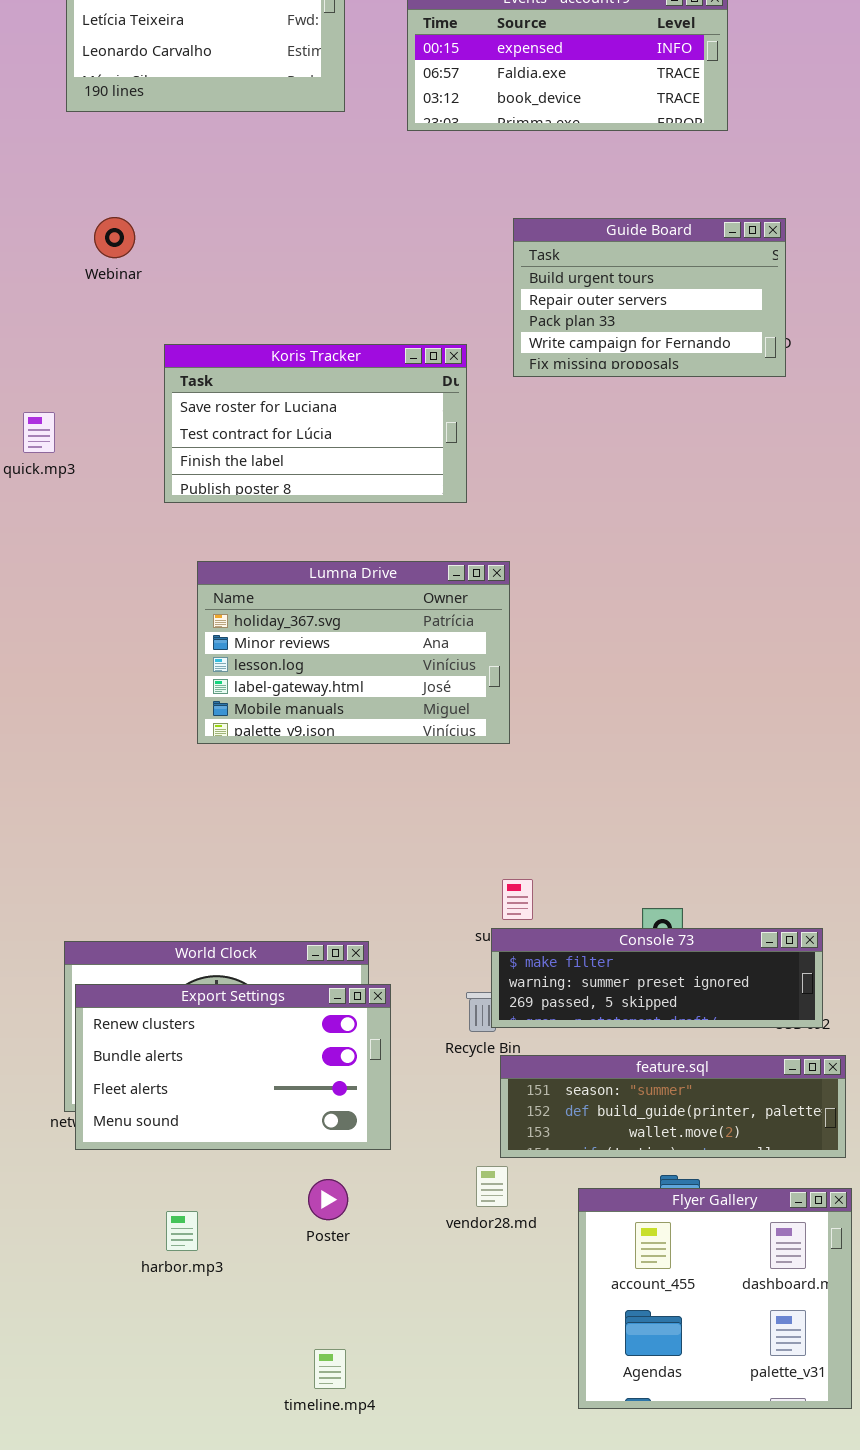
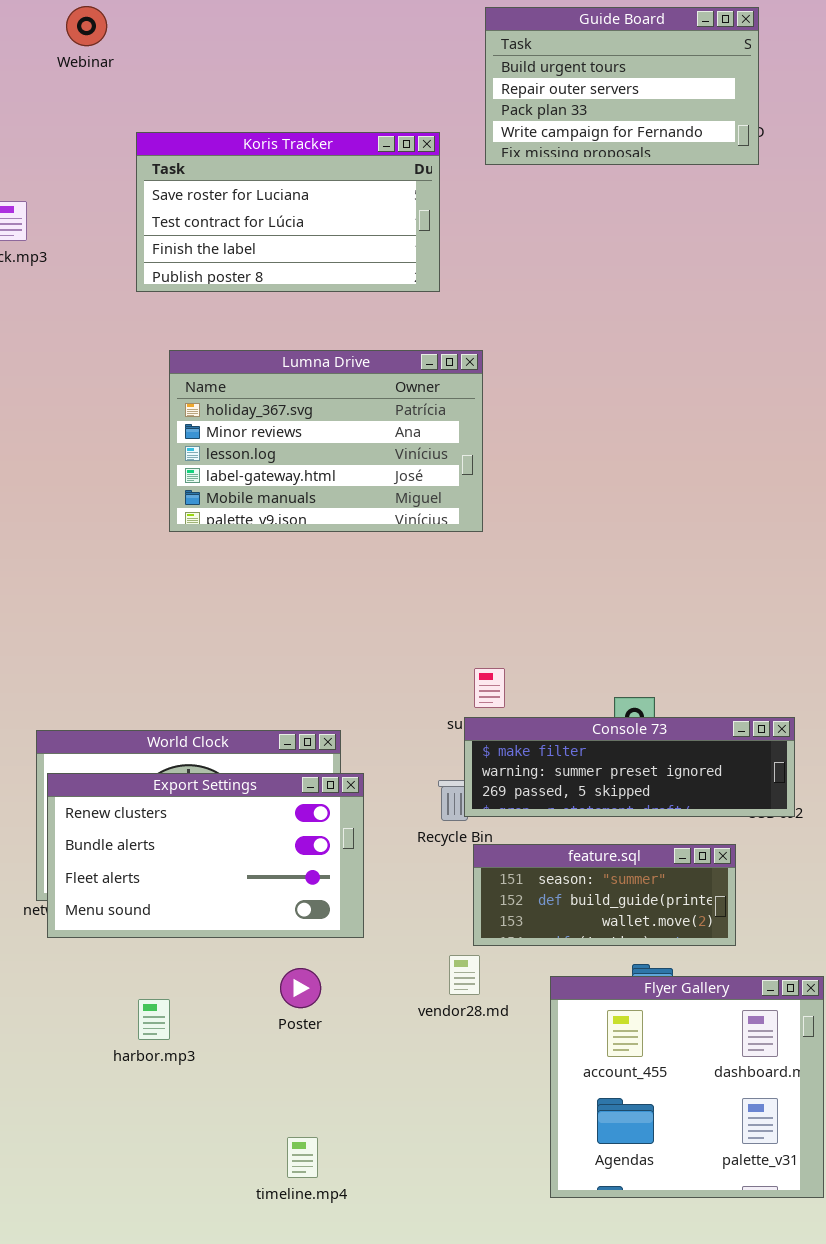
feature.sql: [500,1055,846,1158] -> [473,844,736,946], resized

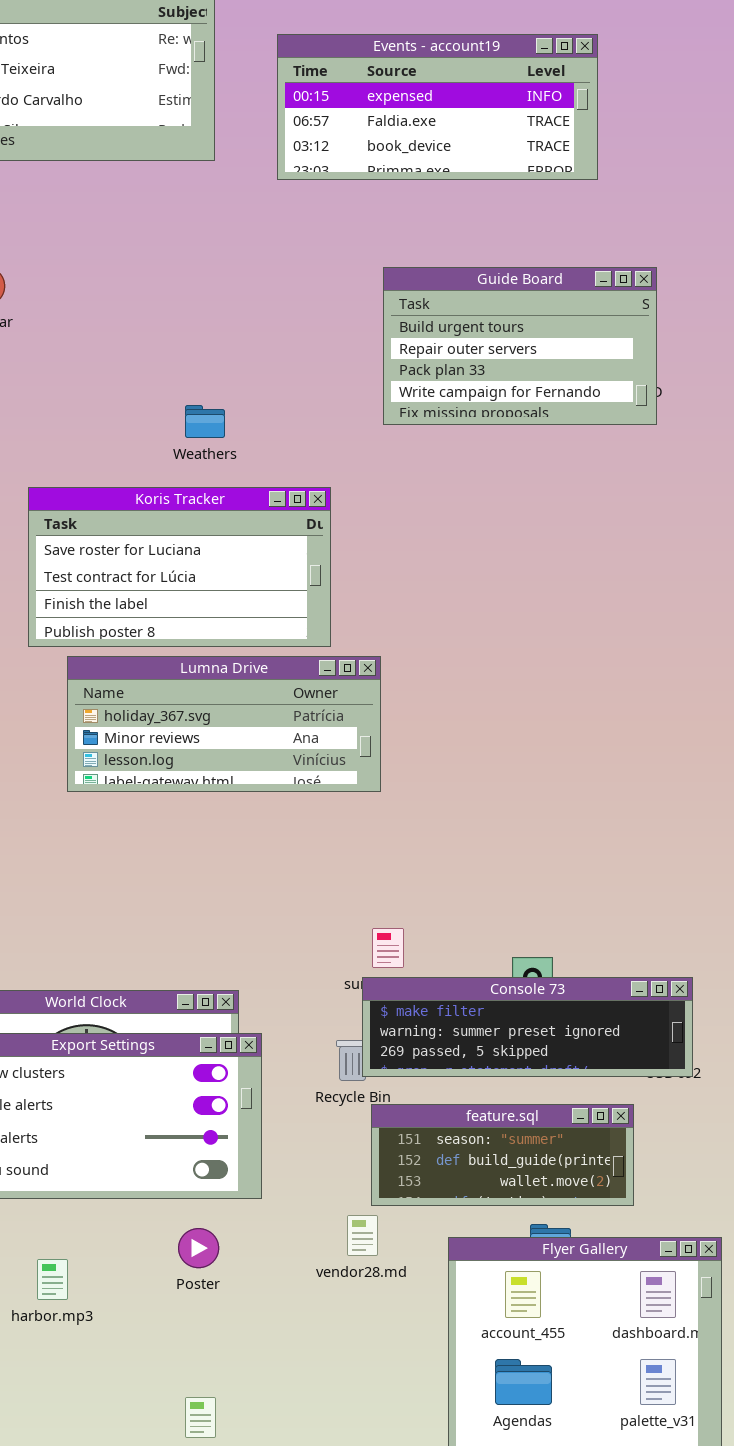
Koris Tracker: [136,132,440,292] -> [28,487,331,647], moved
Lumna Drive: [169,350,483,532] -> [67,656,381,792], resized

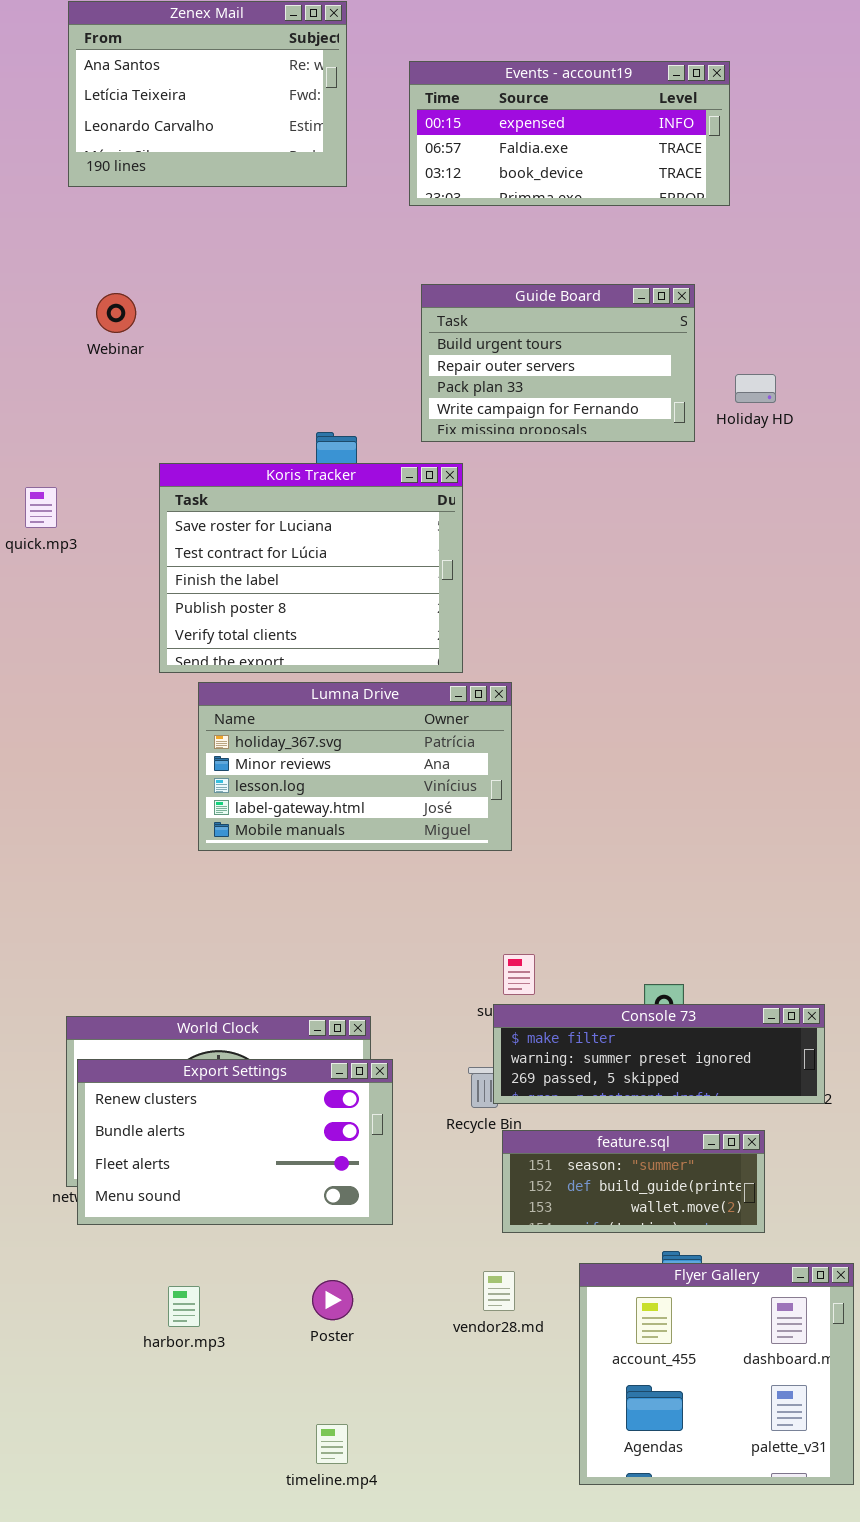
Guide Board: [383,267,657,425] -> [421,284,695,442], moved
Koris Tracker: [28,487,331,647] -> [159,463,463,673], resized
Lumna Drive: [67,656,381,792] -> [198,682,512,851], resized
vendor28.md: [347,1215,378,1256] -> [483,1271,515,1311], moved
Poster: [178,1228,219,1268] -> [312,1280,353,1320], moved

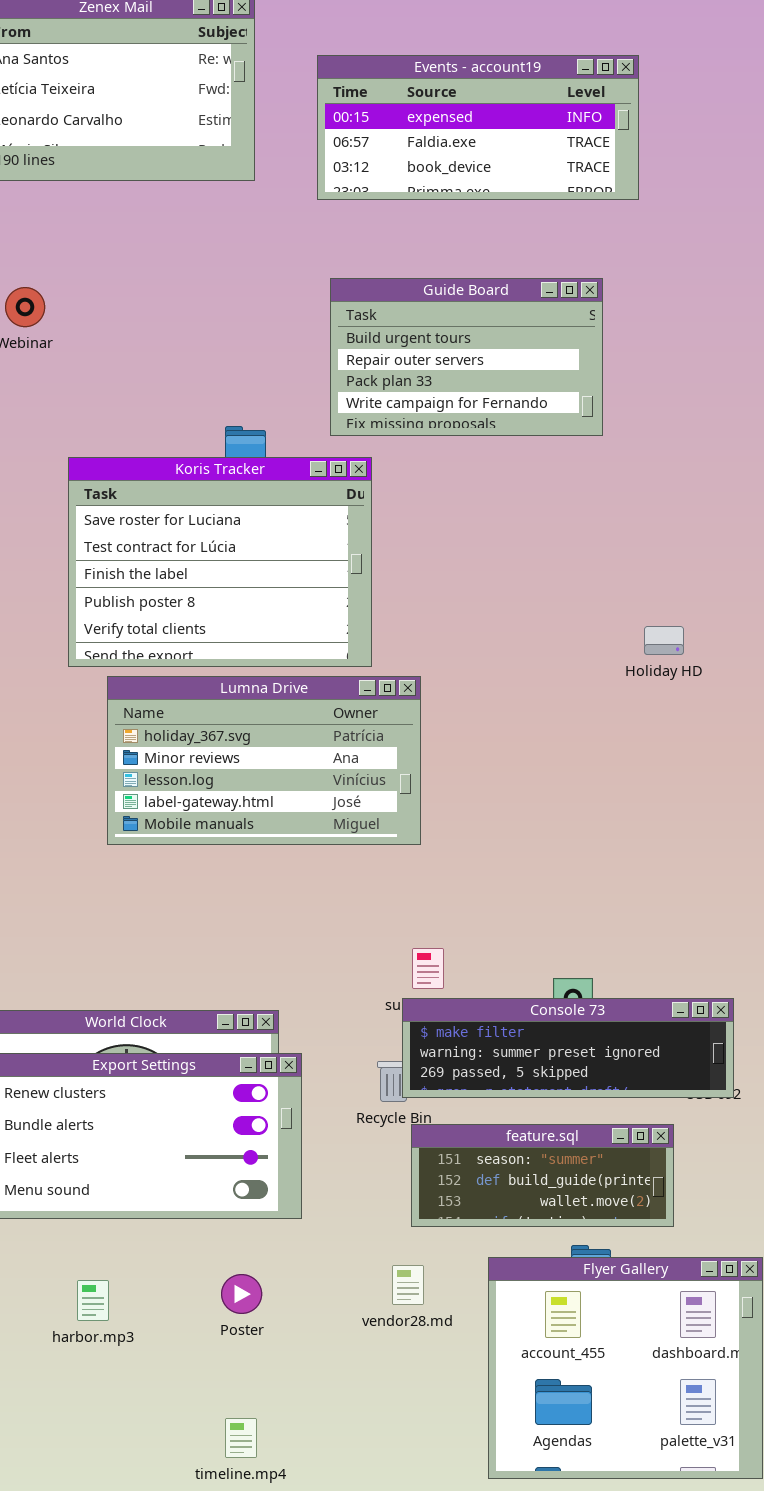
Holiday HD: [735,374,776,403] -> [644,626,684,655], moved

